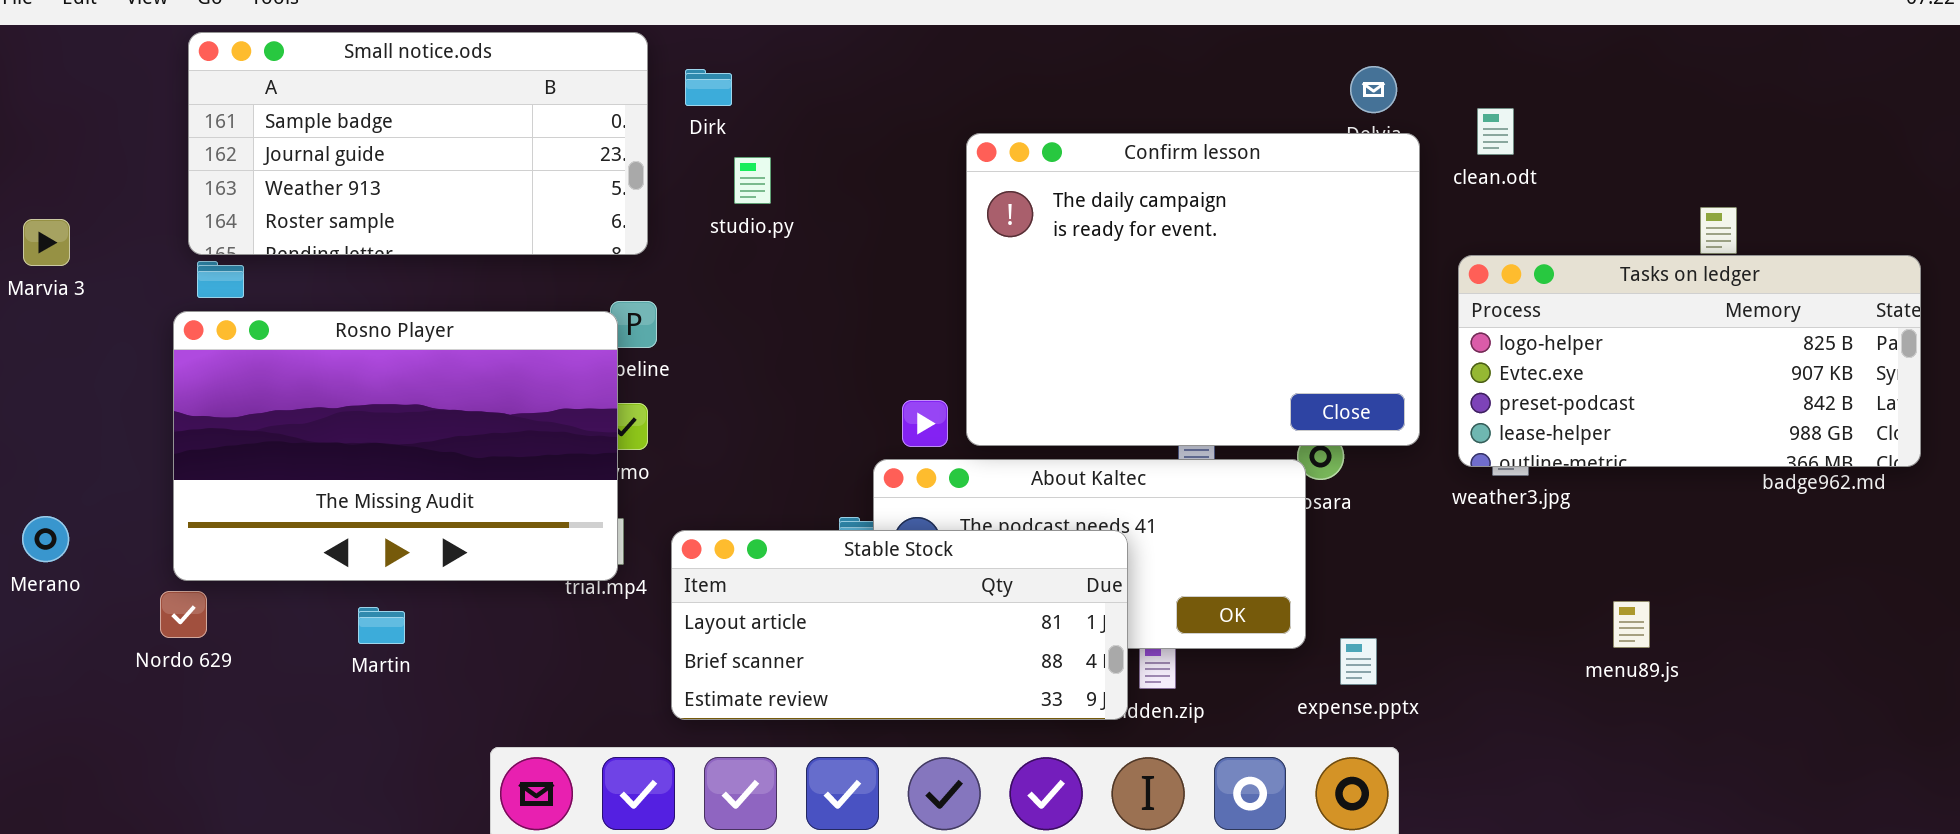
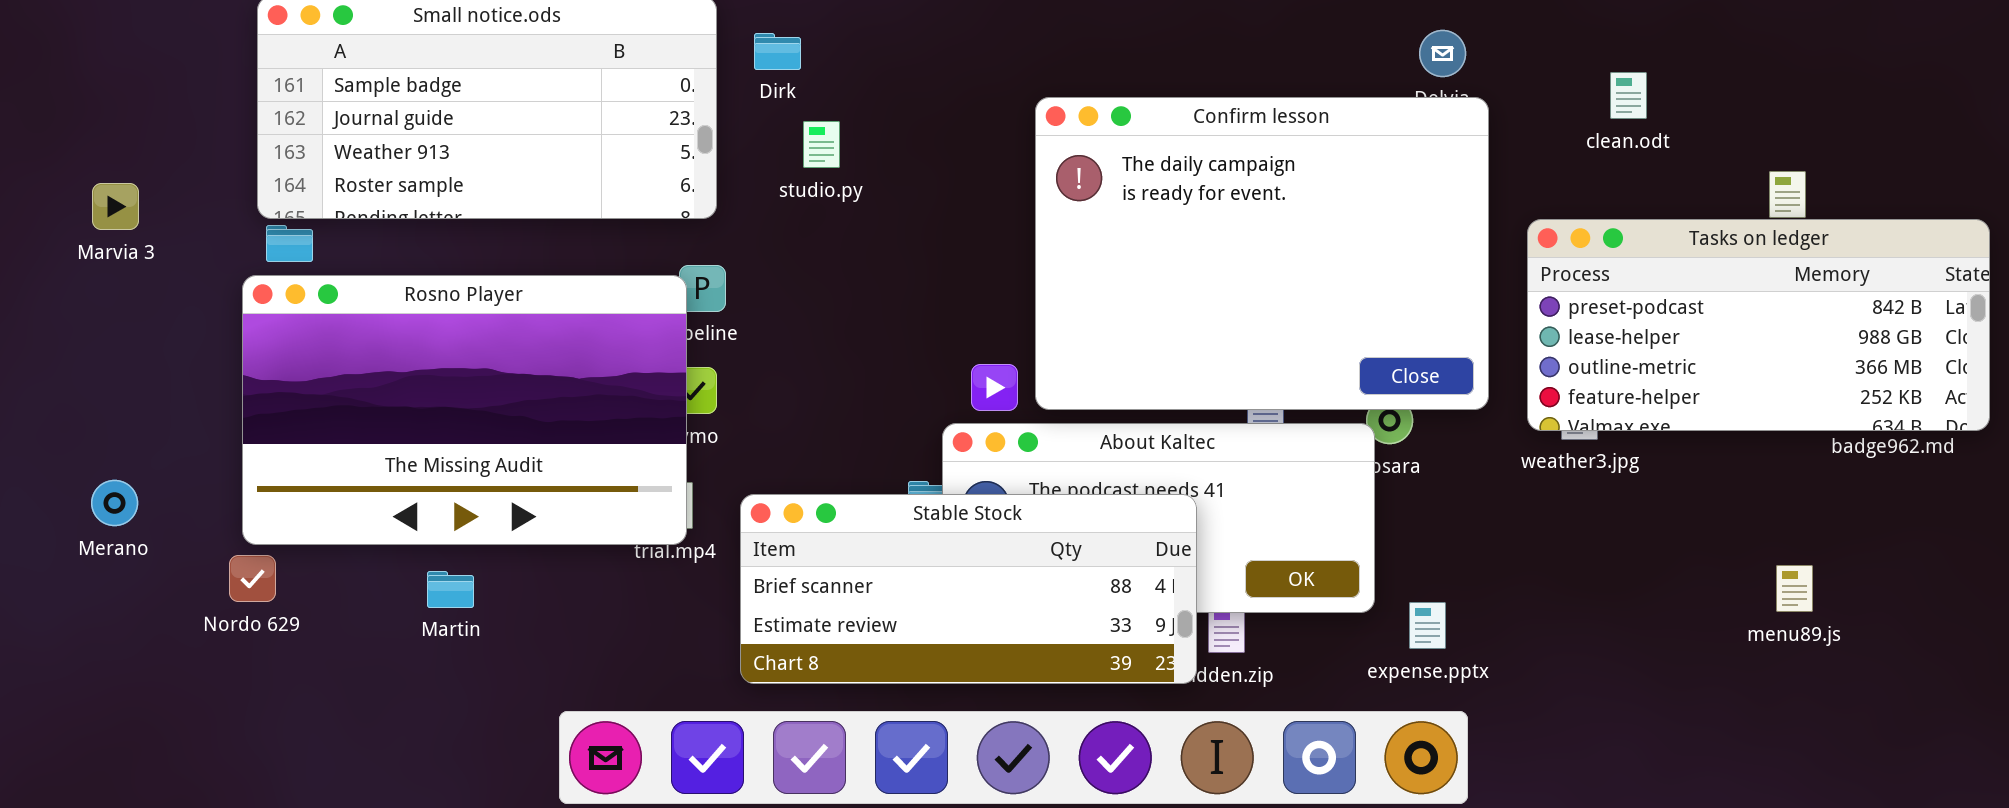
clean.odt: [1477,108,1514,155] -> [1610,72,1647,119], moved
Tasks on ledger: [1458,255,1921,467] -> [1527,219,1990,431], scrolled down 2 rows
Stable Stock: [671,530,1128,720] -> [740,494,1197,684], scrolled down 1 row
menu89.js: [1613,601,1650,648] -> [1776,565,1813,612], moved

